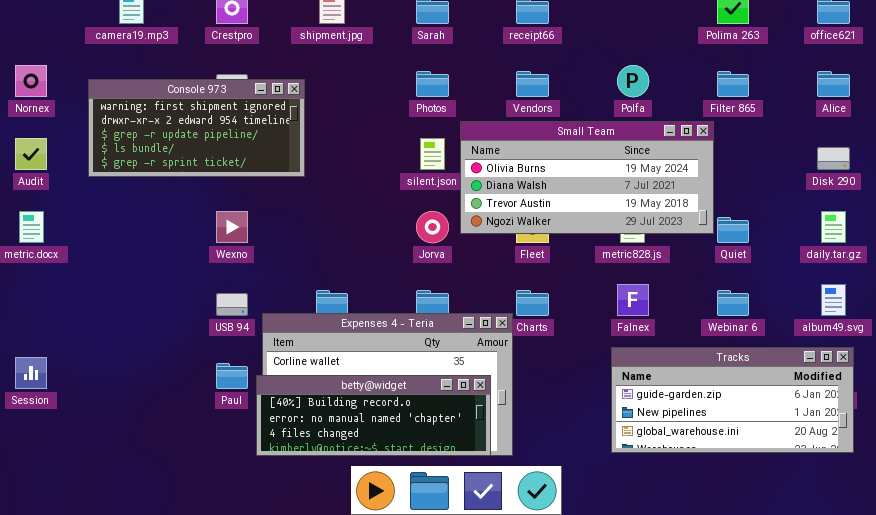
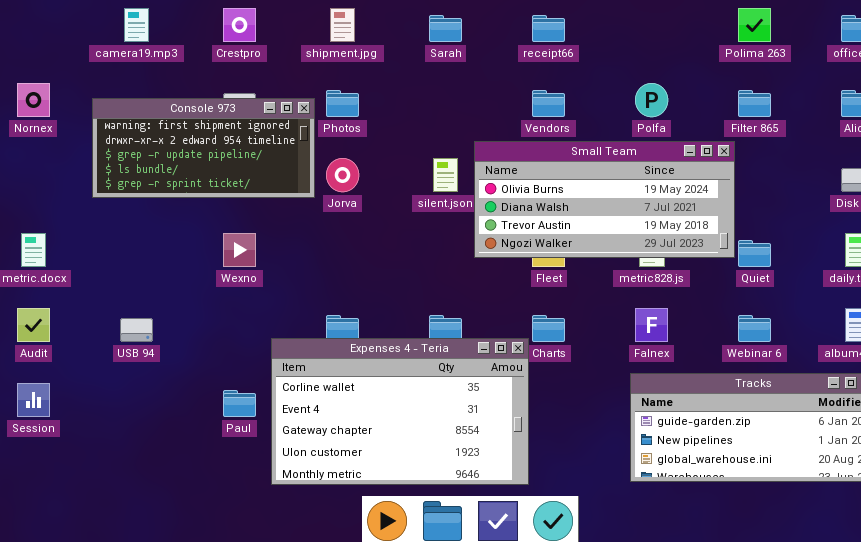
Photos: [416,71,449,97] -> [326,90,359,117], moved
Audit: [15,138,47,170] -> [17,308,50,342], moved
Jorva: [416,211,449,243] -> [326,158,359,192], moved
USB 94: [216,293,248,316] -> [120,318,153,342], moved
betty@widget: [256,375,491,456] -> none, closed

